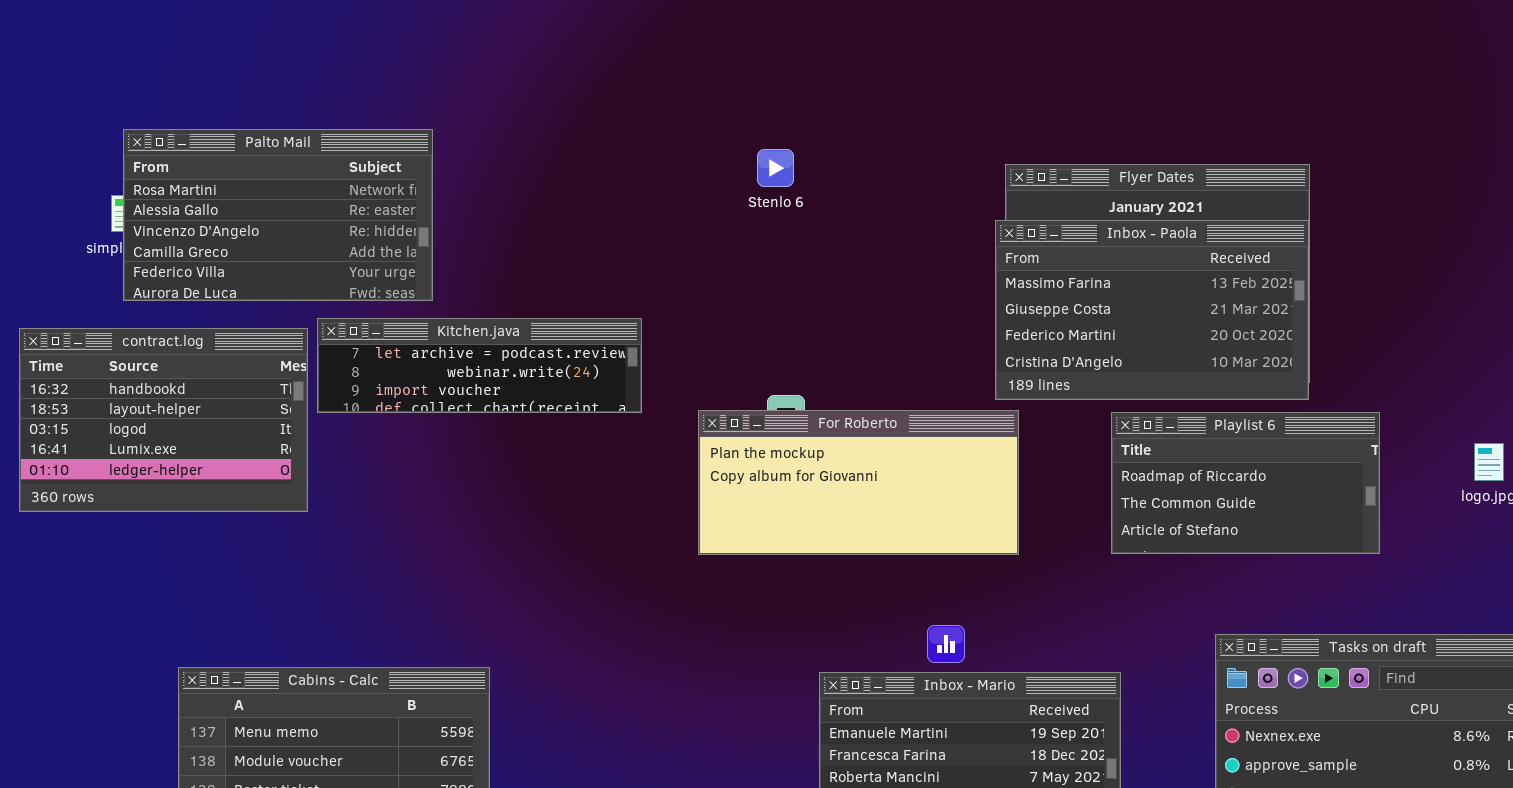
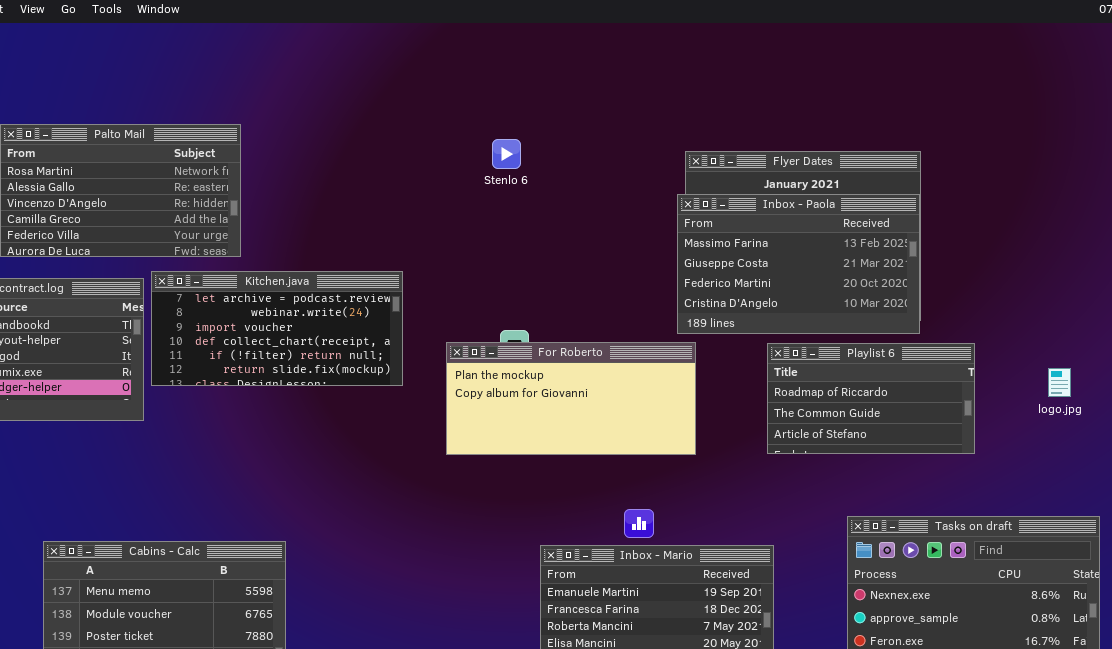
Kitchen.java: [317,318,642,413] -> [151,271,403,386], resized

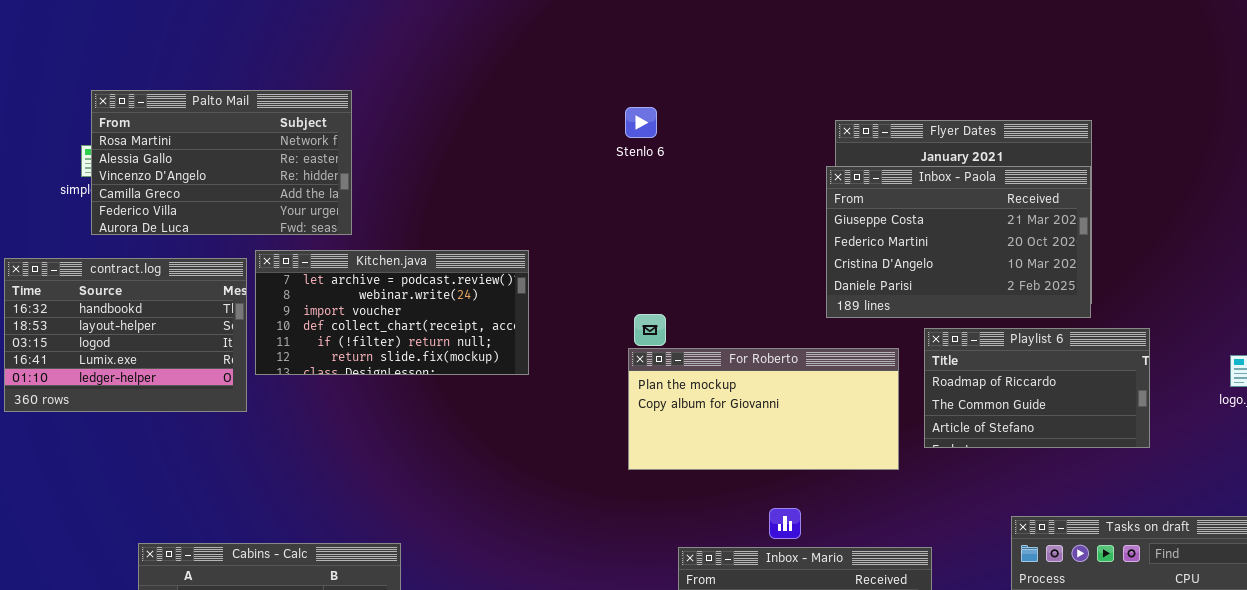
Inbox - Paola: [677,194,920,334] -> [826,166,1091,318], scrolled down 1 row
For Roberto: [446,342,696,455] -> [628,348,899,470], moved

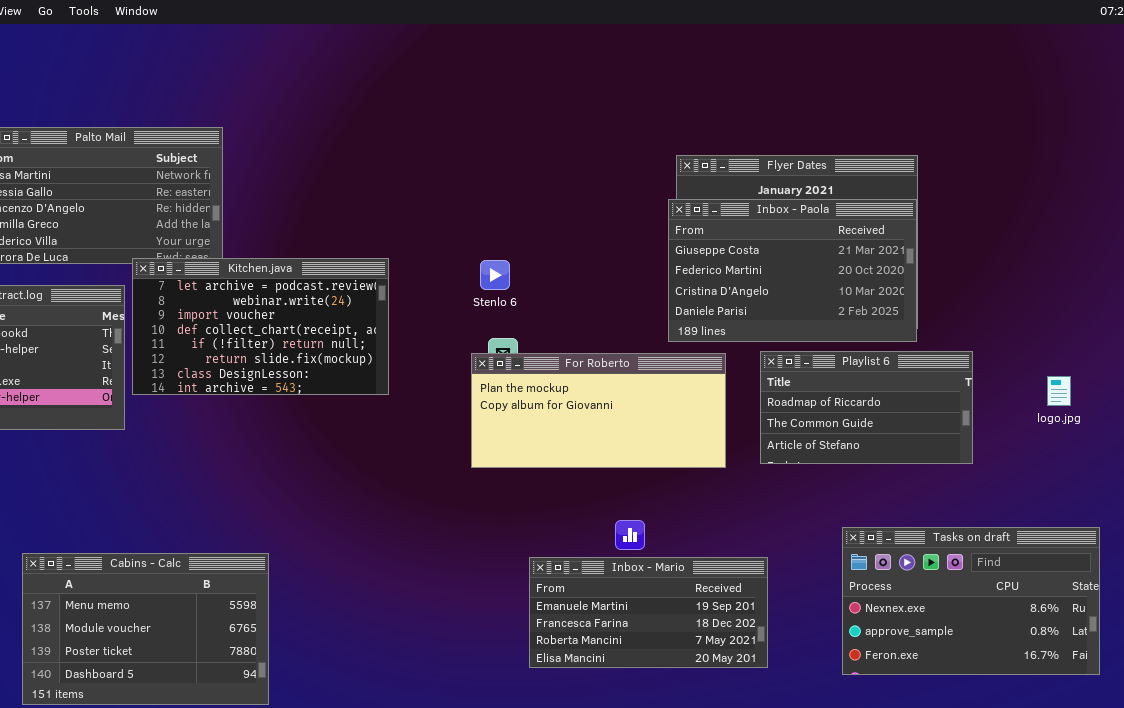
Stenlo 6: [625,107,657,138] -> [480,260,510,290], moved
Kitchen.java: [255,250,529,375] -> [132,258,389,395], resized
For Roberto: [628,348,899,470] -> [471,353,726,468], moved

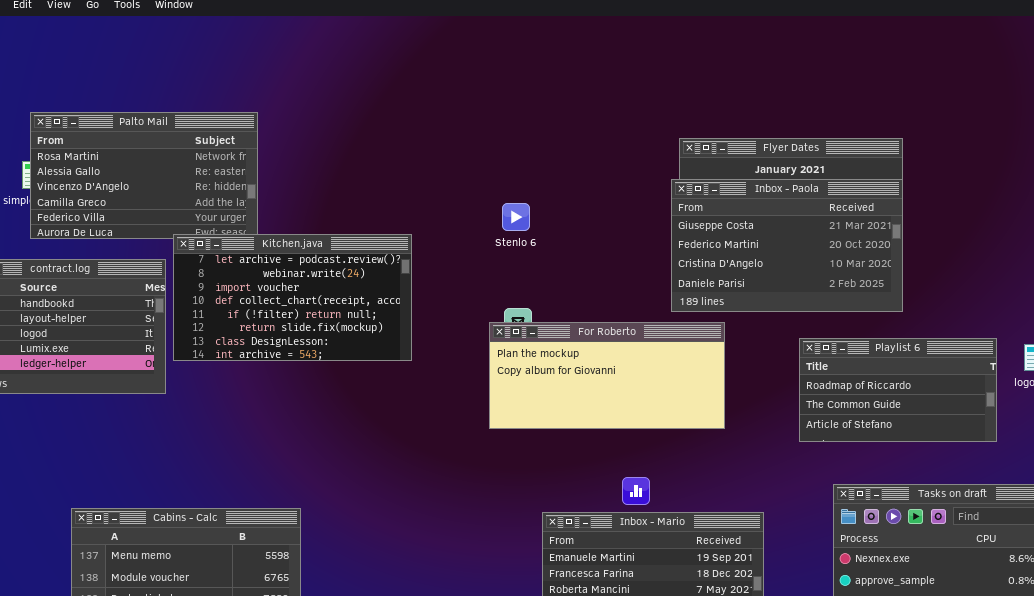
Stenlo 6: [480,260,510,290] -> [502,203,530,231], moved
Playlist 6: [760,351,973,464] -> [799,338,997,442], moved

